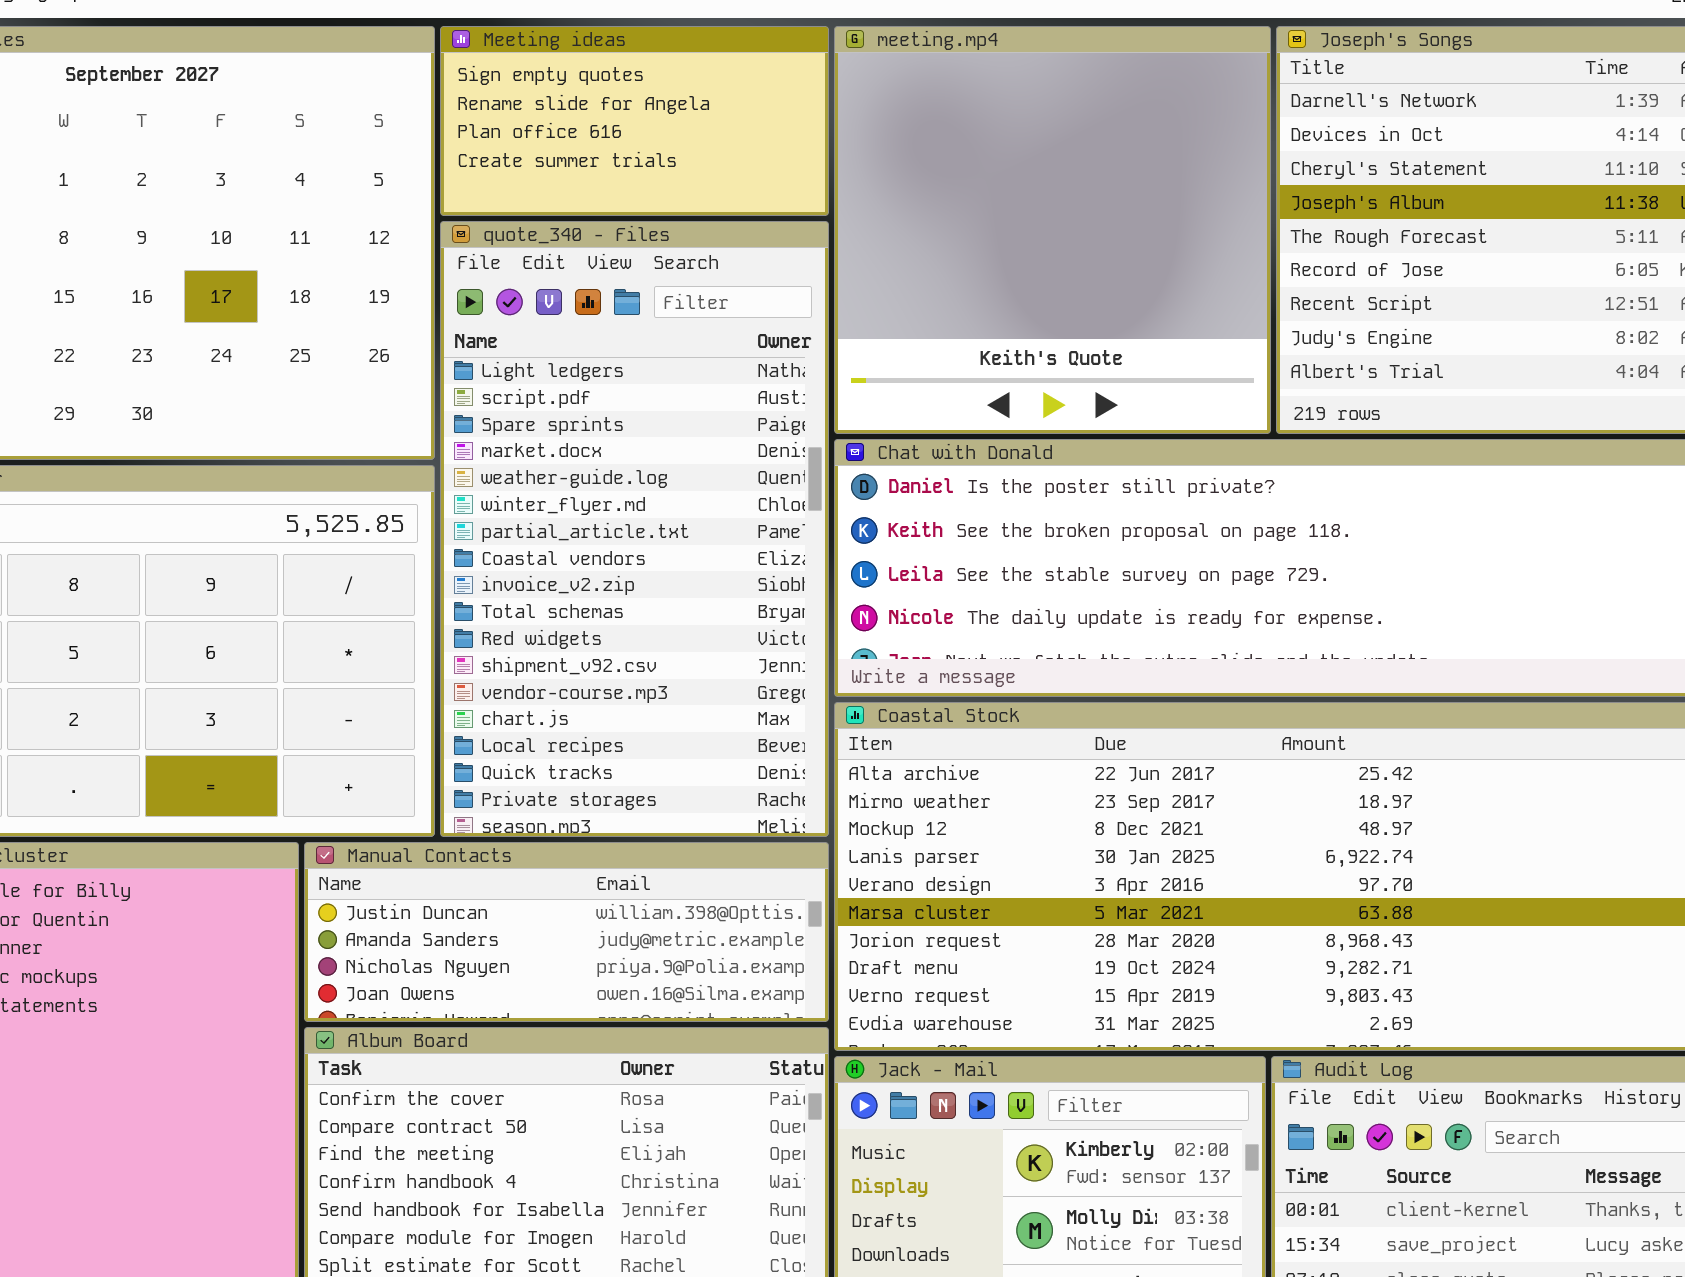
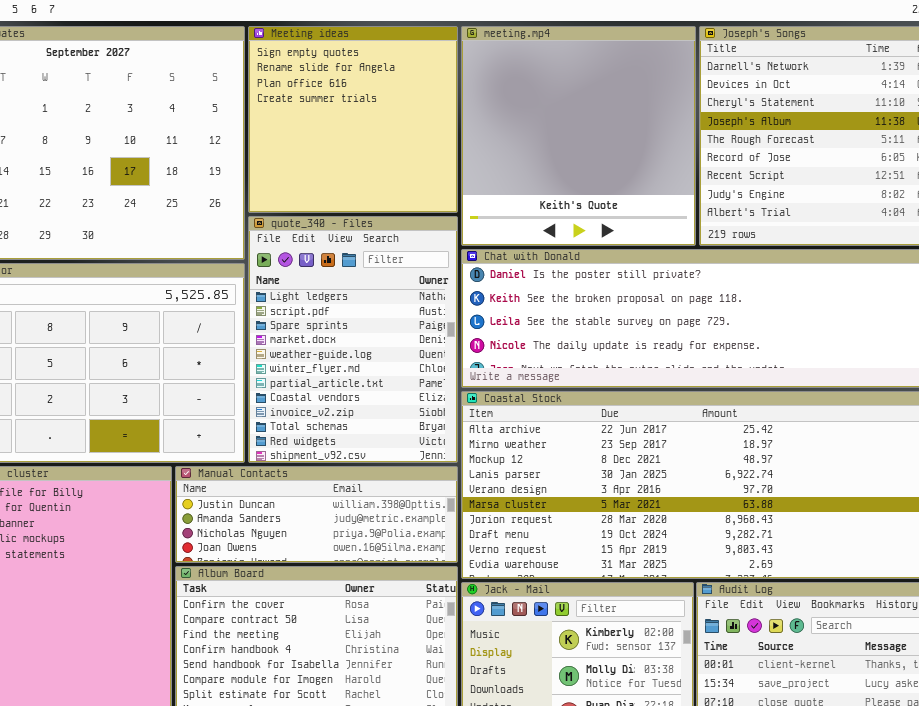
Meeting ideas: [440,26,829,216] -> [248,26,458,213], resized
quote_340 - Files: [440,221,829,837] -> [248,216,458,463], resized

